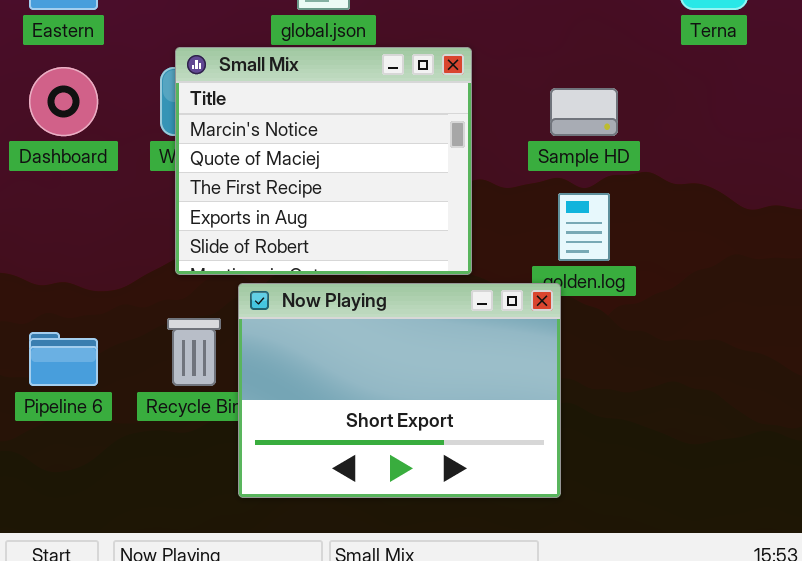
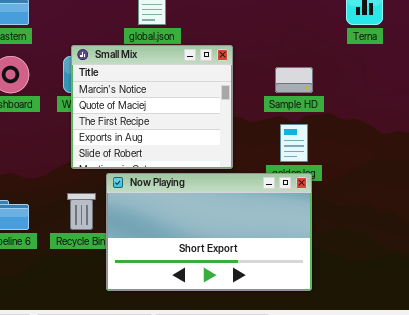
Now Playing: [238,283,561,498] -> [106,173,312,291], resized

